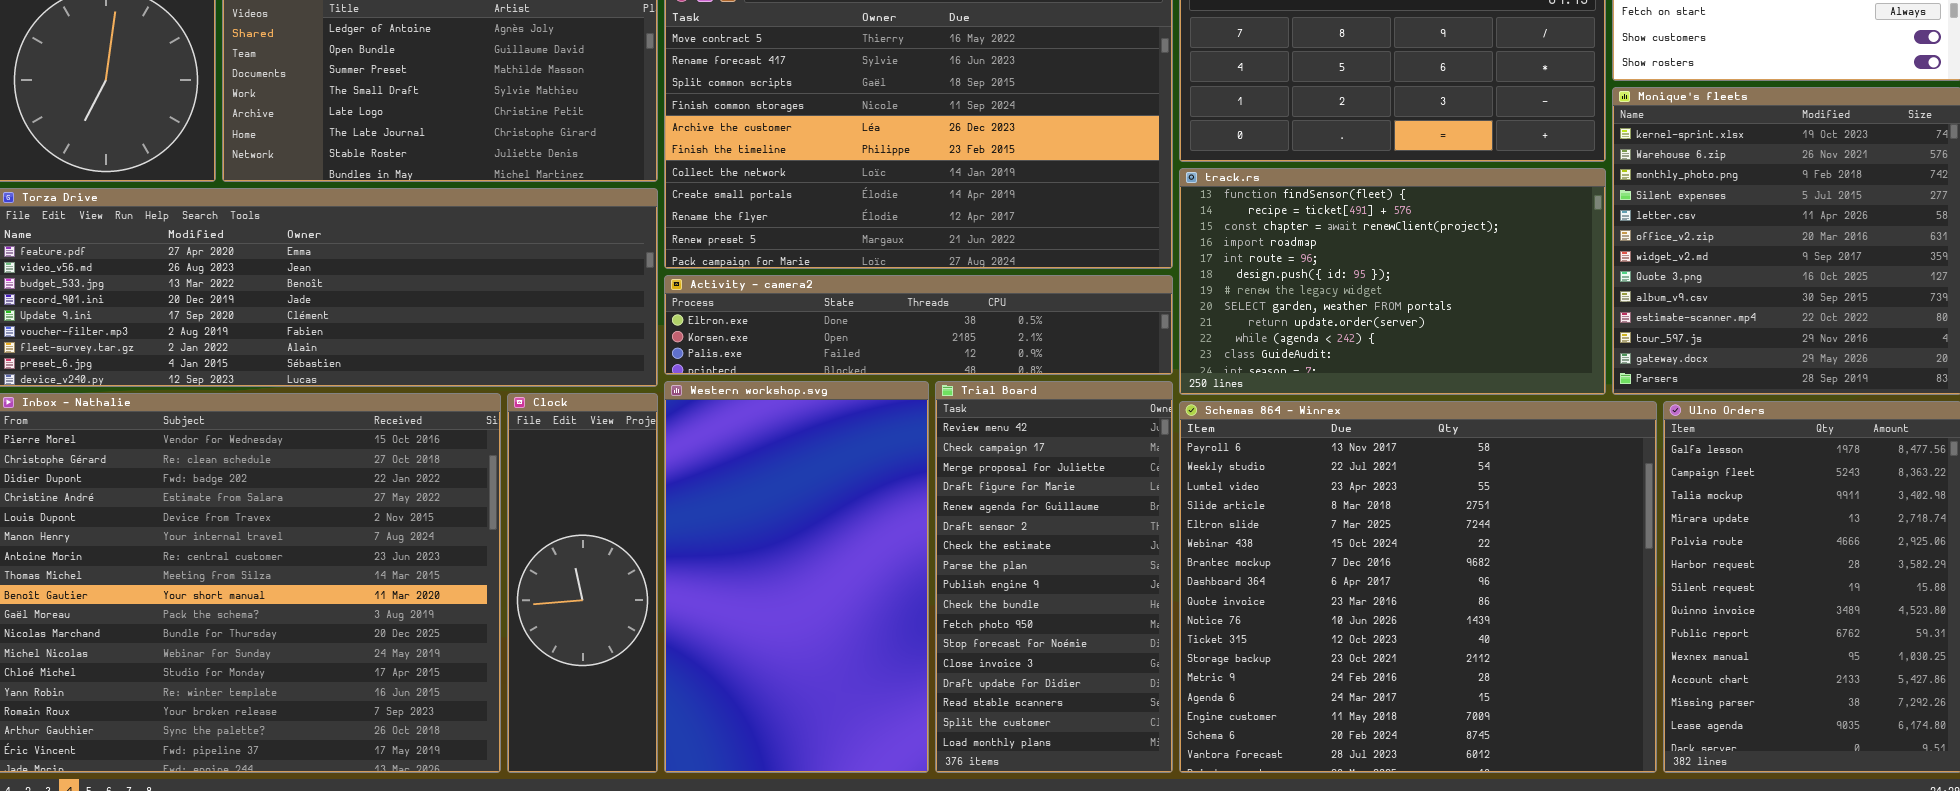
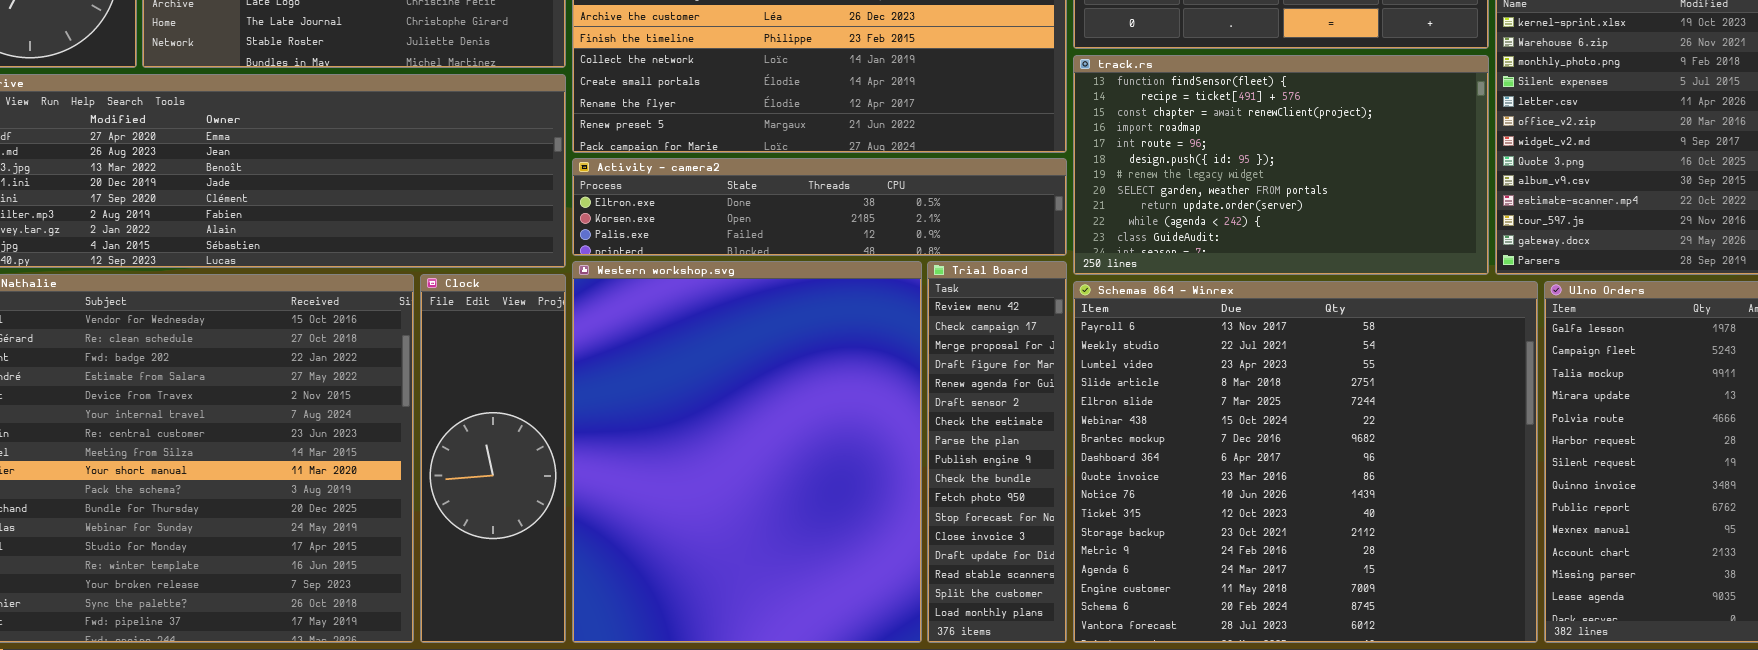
Western workshop.svg: [664,381,929,773] -> [572,261,922,643], resized
Trial Board: [935,381,1173,773] -> [927,261,1067,643], resized

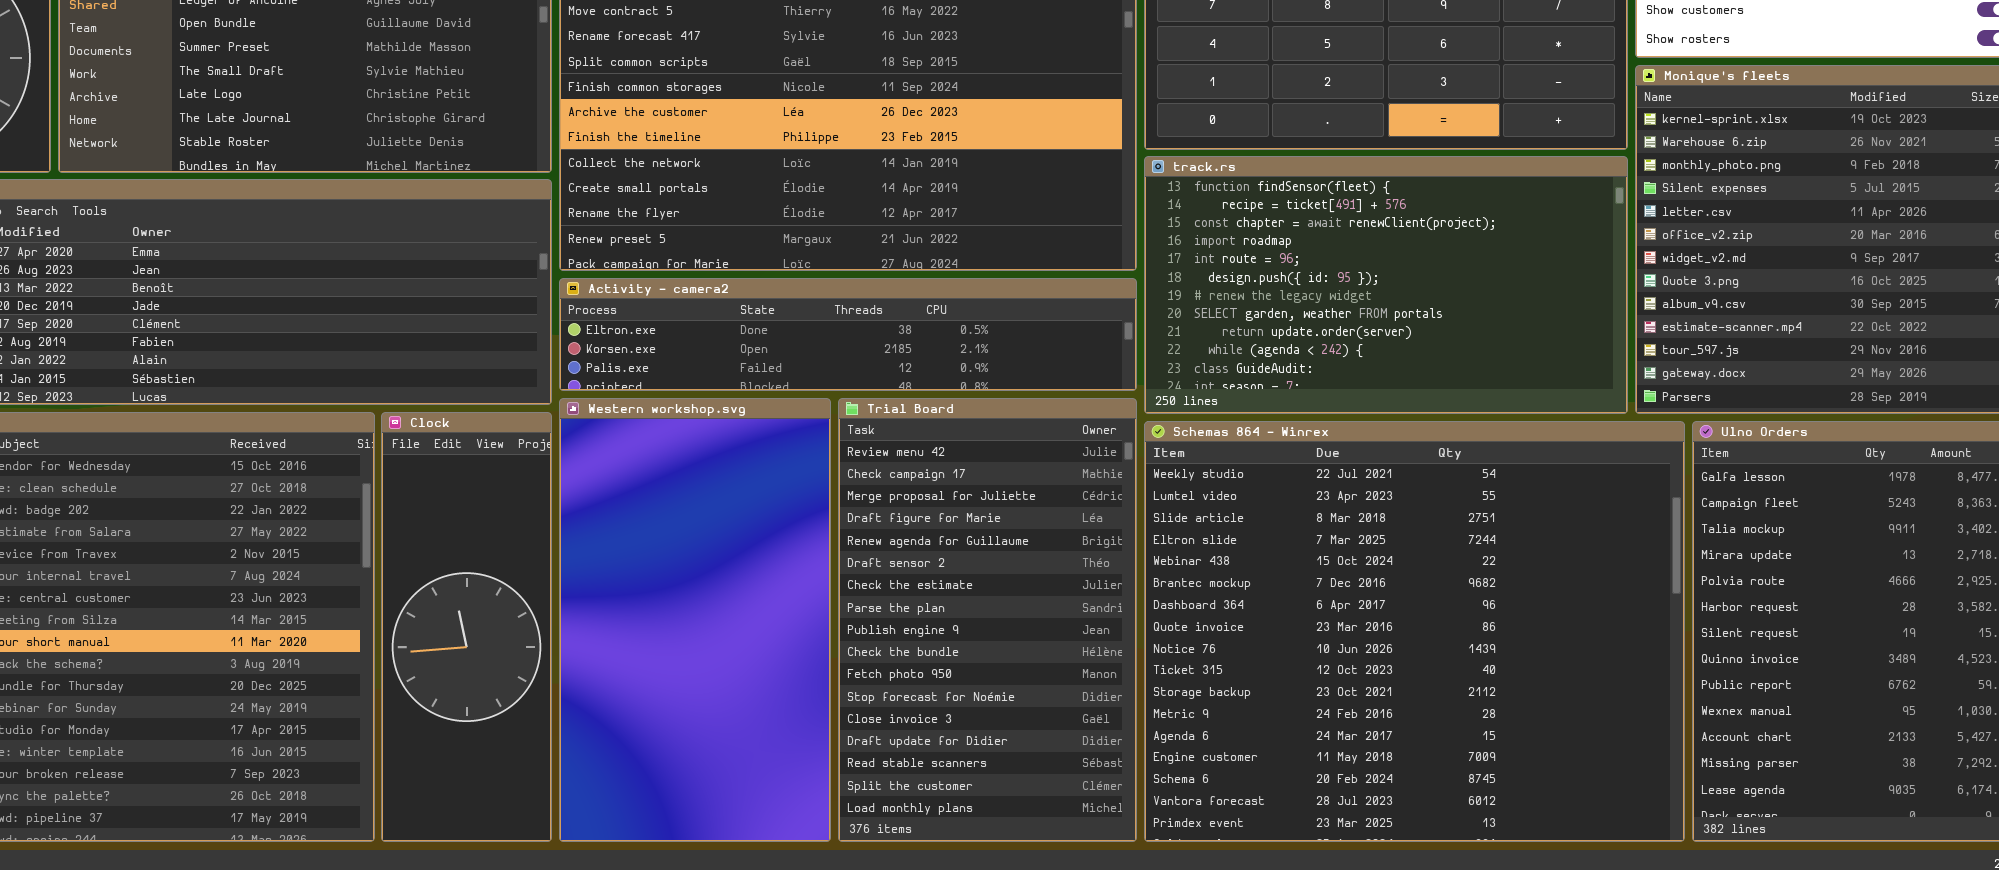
Western workshop.svg: [572,261,922,643] -> [559,398,831,842], resized
Trial Board: [927,261,1067,643] -> [838,398,1137,842], resized
Schemas 864 - Winrex: [1073,281,1538,643] -> [1144,421,1685,842], scrolled down 1 row

